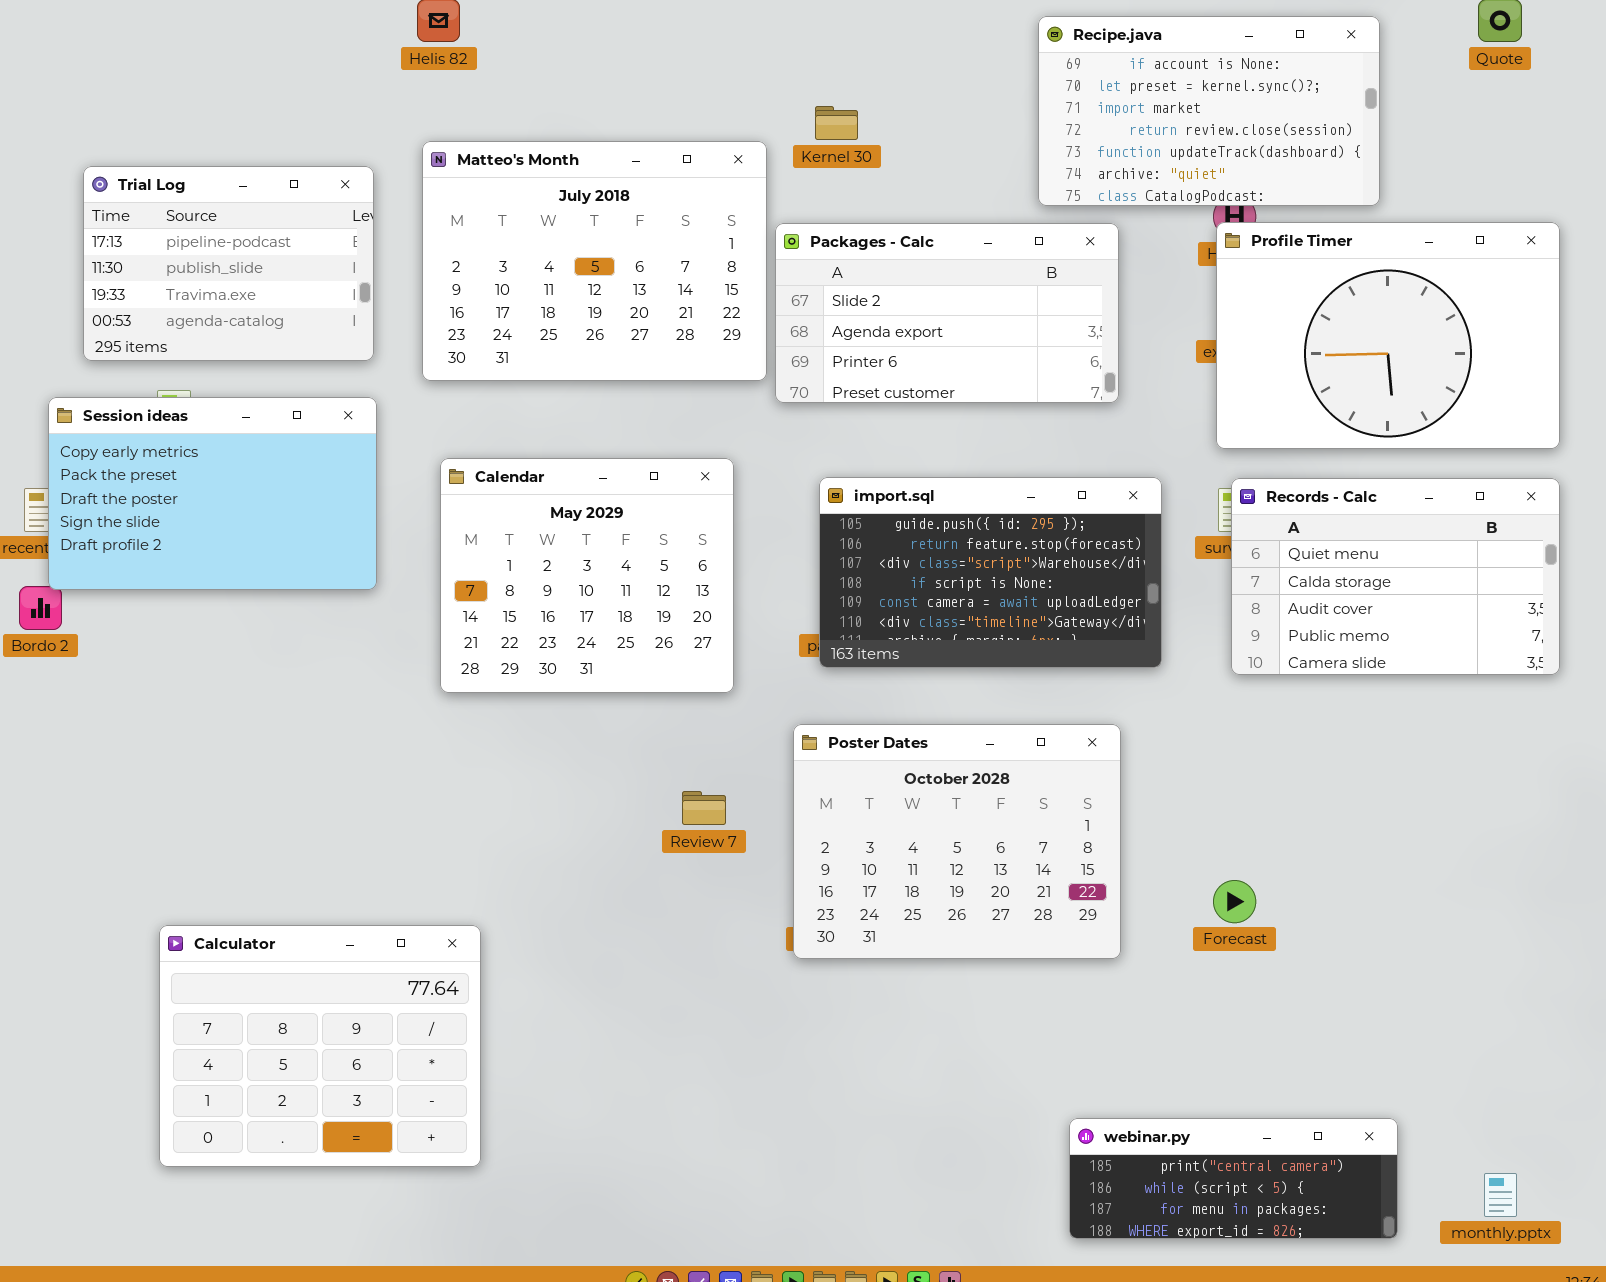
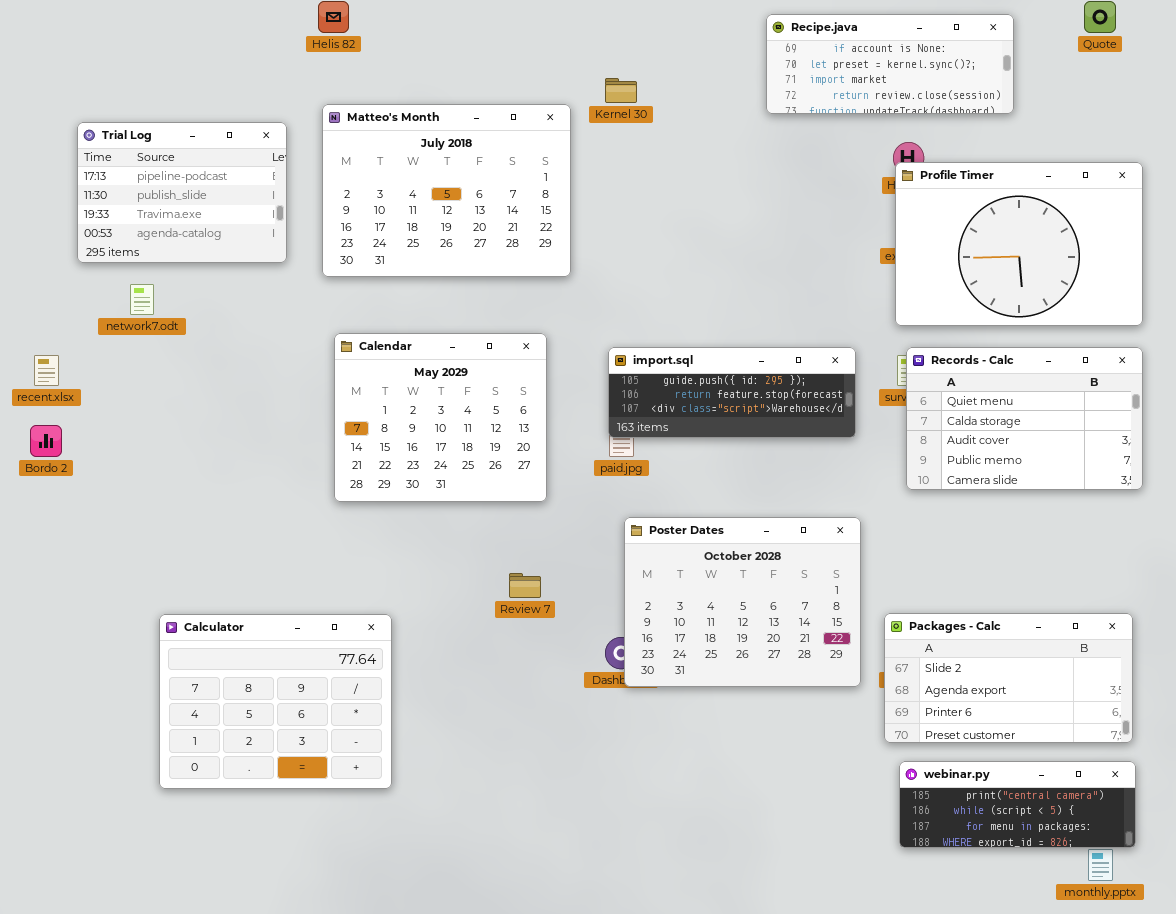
Recipe.java: [1038,16,1380,206] -> [766,14,1014,114], resized
Packages - Calc: [775,223,1119,403] -> [884,613,1133,743], moved
Session ideas: [48,397,377,590] -> none, closed
import.sql: [819,477,1162,668] -> [608,347,856,438], resized
Poster Dates: [793,724,1121,959] -> [624,517,861,687], moved
Calculator: [159,925,481,1167] -> [159,614,392,789], moved
webinar.py: [1069,1118,1398,1239] -> [899,761,1136,848], moved

